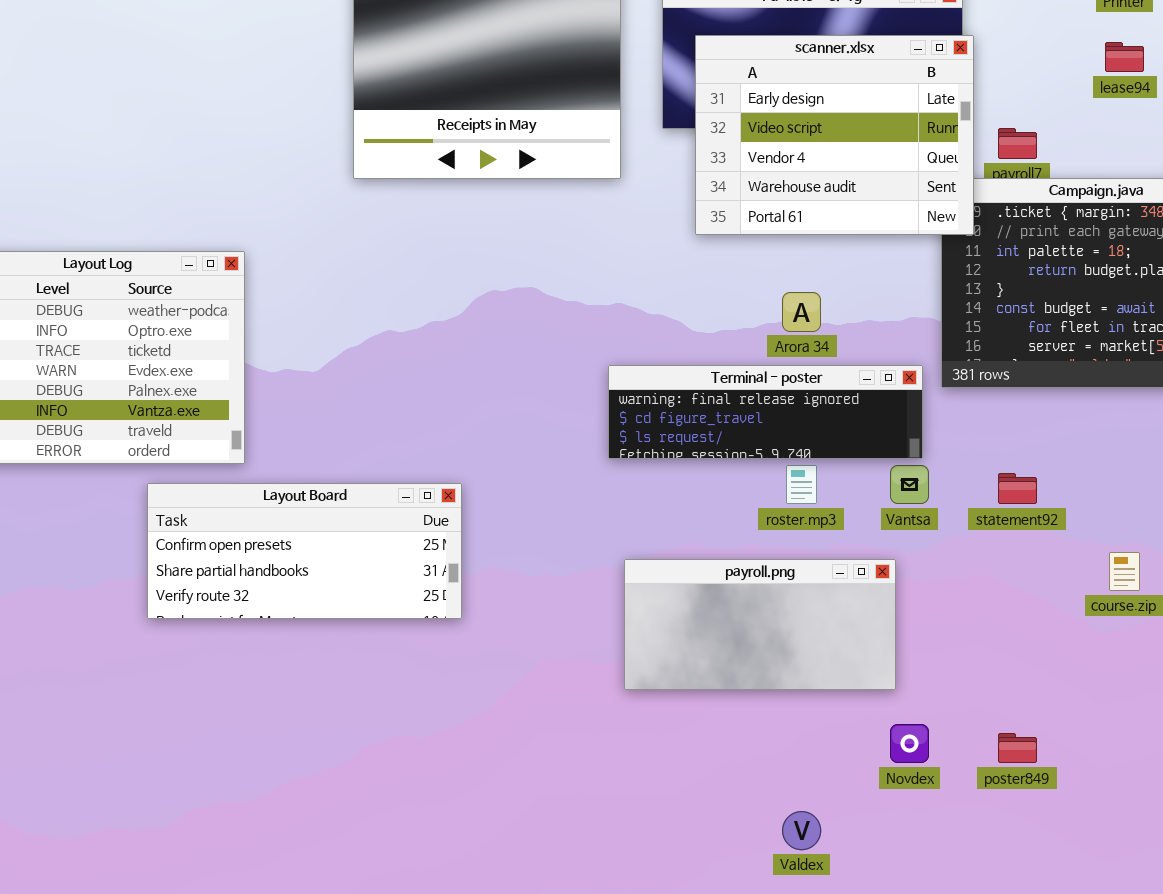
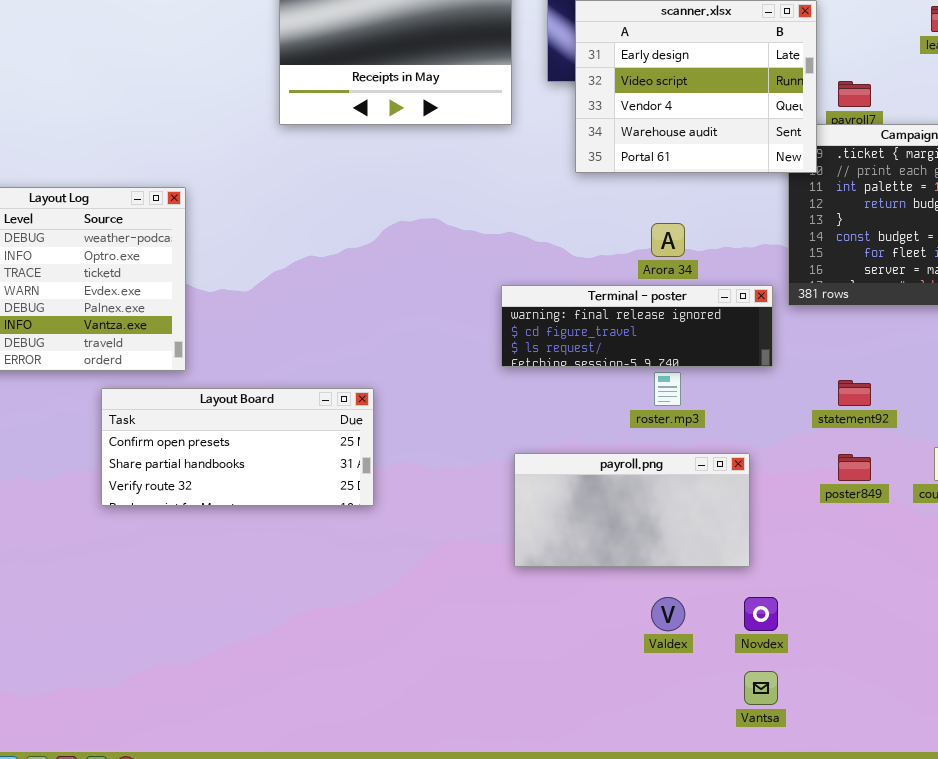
Vantsa: [890,465,929,504] -> [744,671,778,705], moved
poster849: [998,733,1037,763] -> [838,454,871,481], moved
Valdex: [782,811,821,850] -> [651,597,685,631], moved

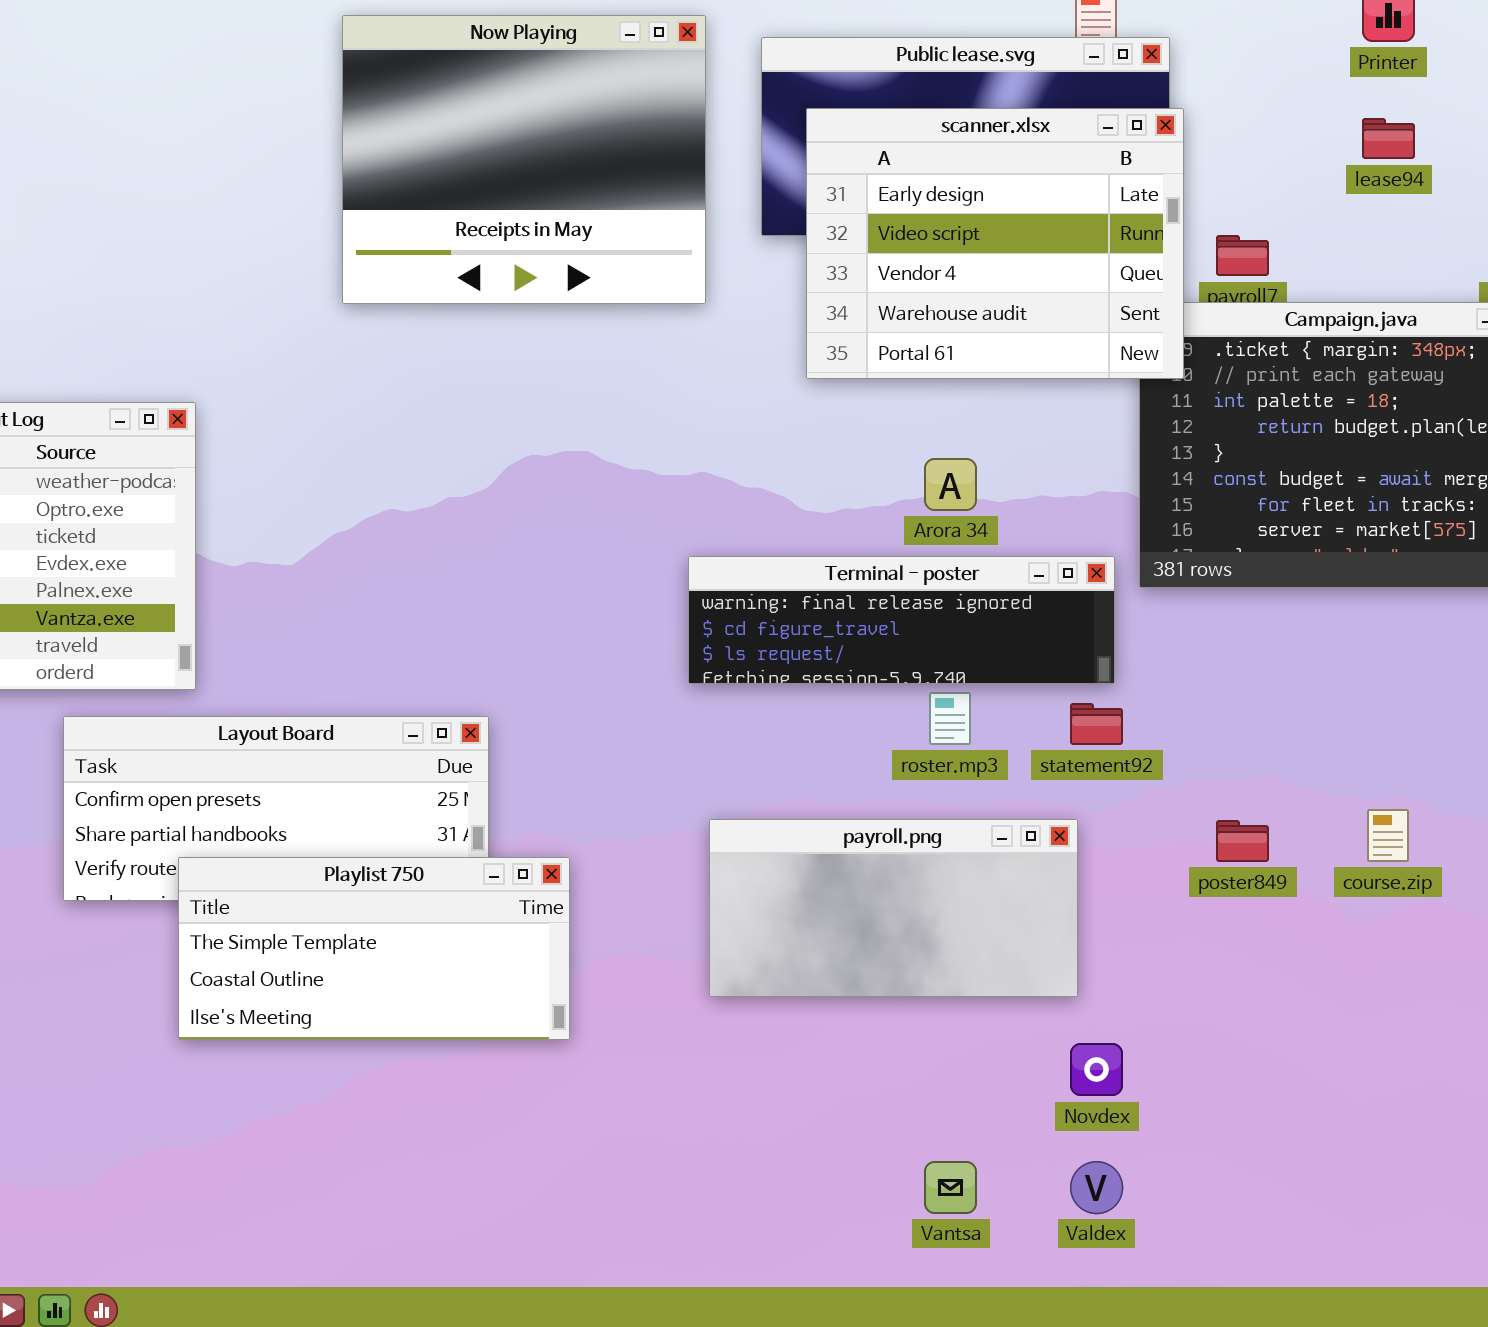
statement92: [838,380,871,406] -> [1070,703,1123,745], moved
Playlist 750: none -> [178,857,570,1040], opened
Valdex: [651,597,685,631] -> [1070,1161,1123,1214], moved
Vantsa: [744,671,778,705] -> [924,1161,977,1214], moved

